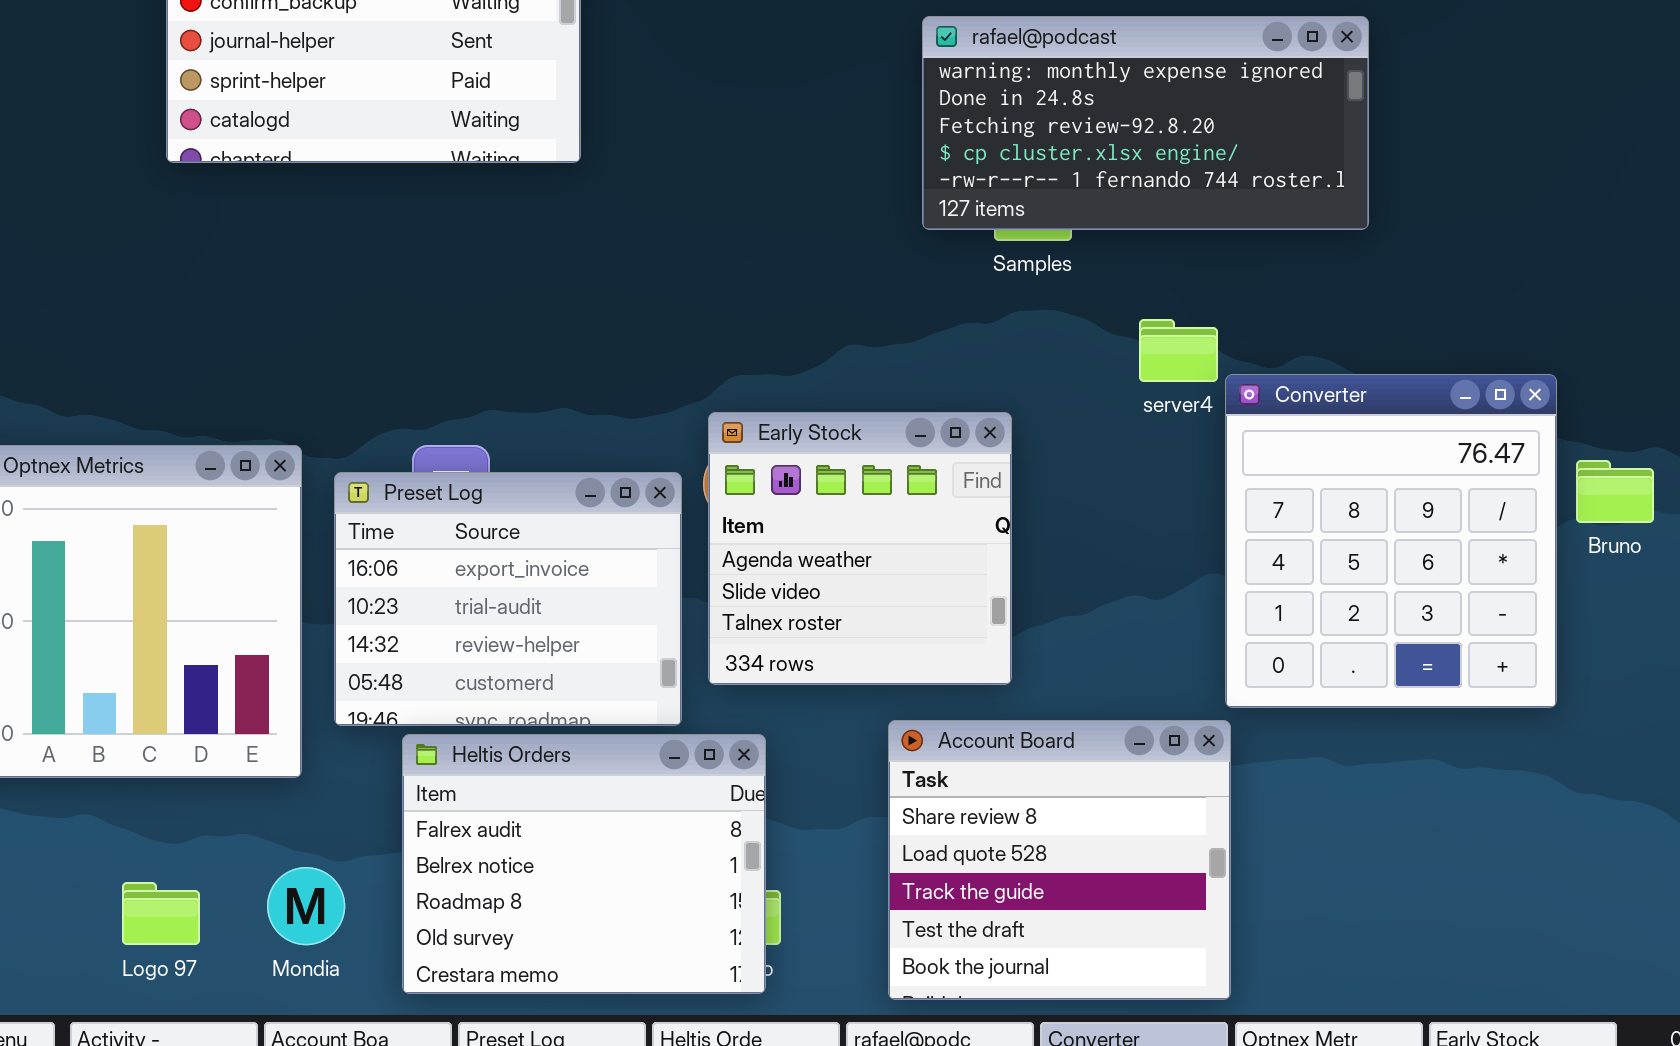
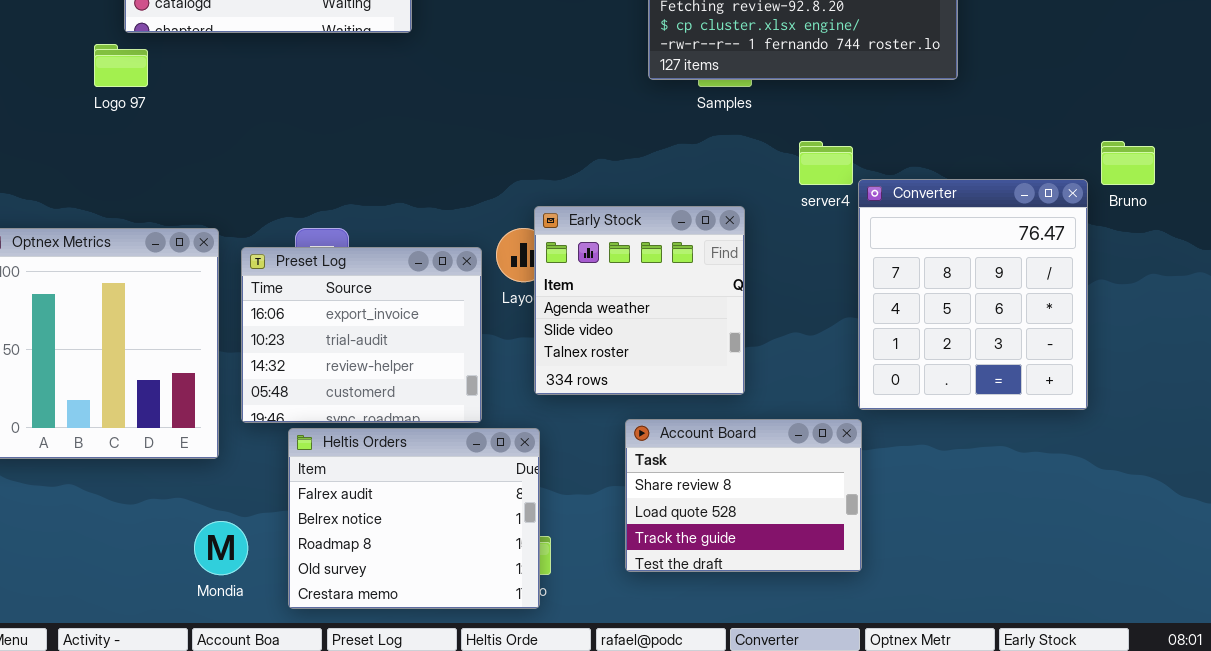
Early Stock: [708,412,1012,685] -> [534,206,745,395], moved
Bruno: [1576,460,1654,523] -> [1101,141,1155,185], moved
Account Board: [888,720,1231,1000] -> [625,419,862,572], resized
Logo 97: [122,882,200,945] -> [94,44,148,87], moved

